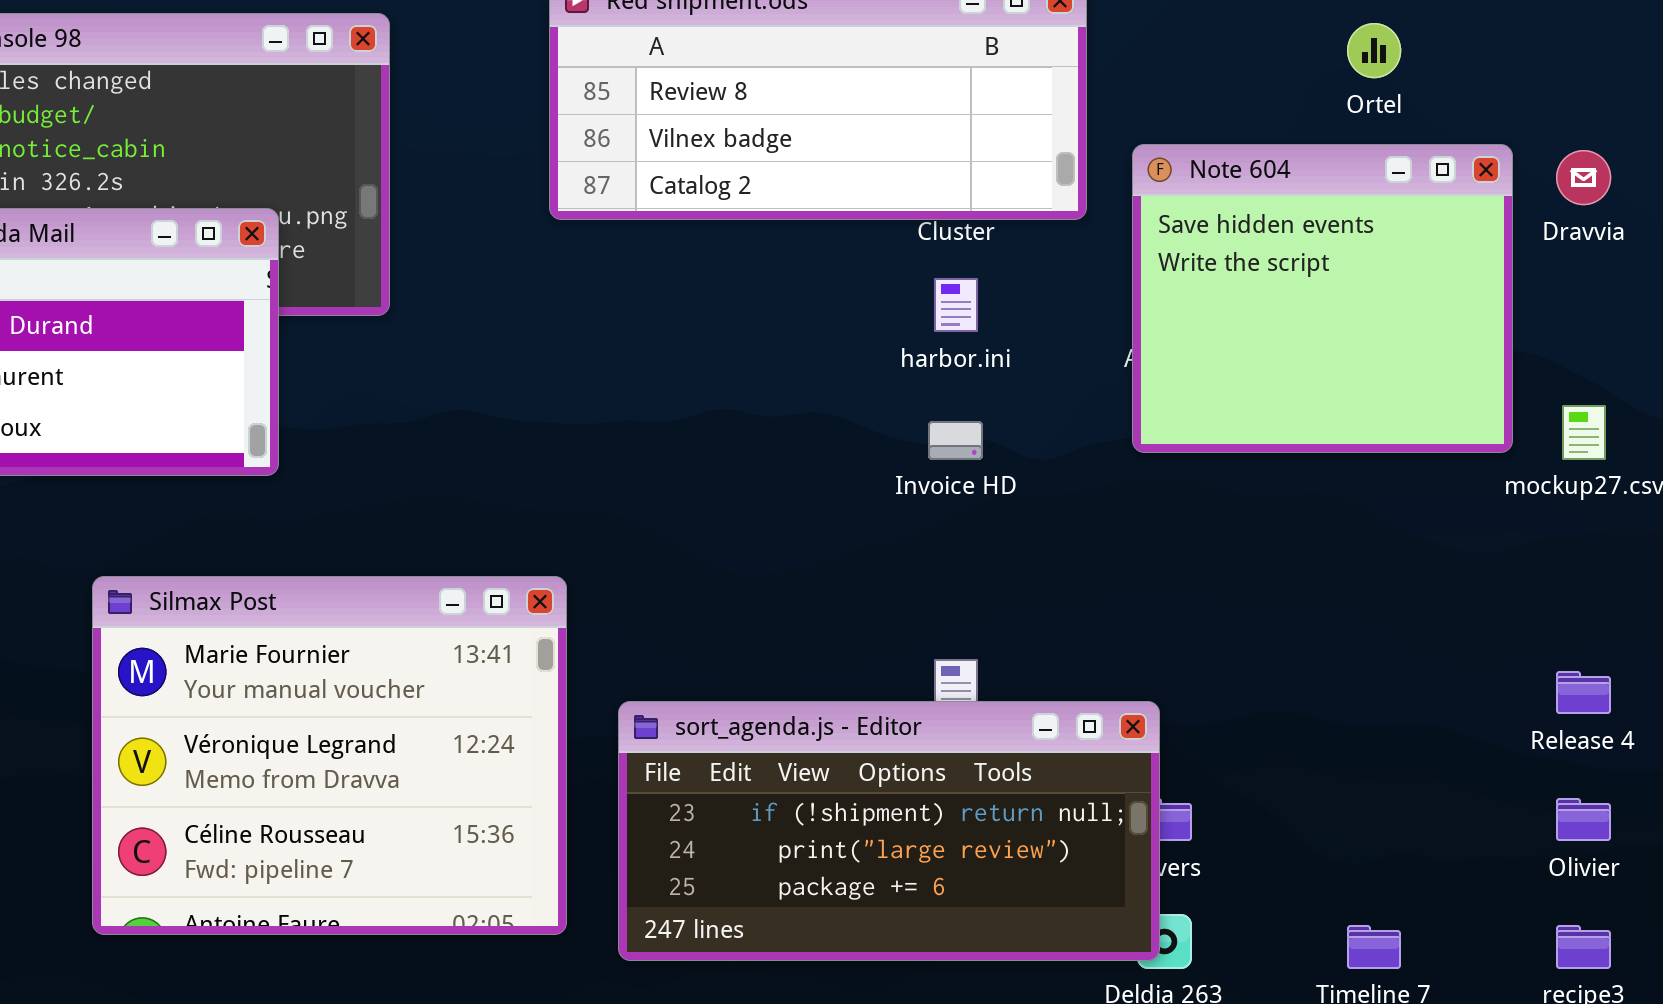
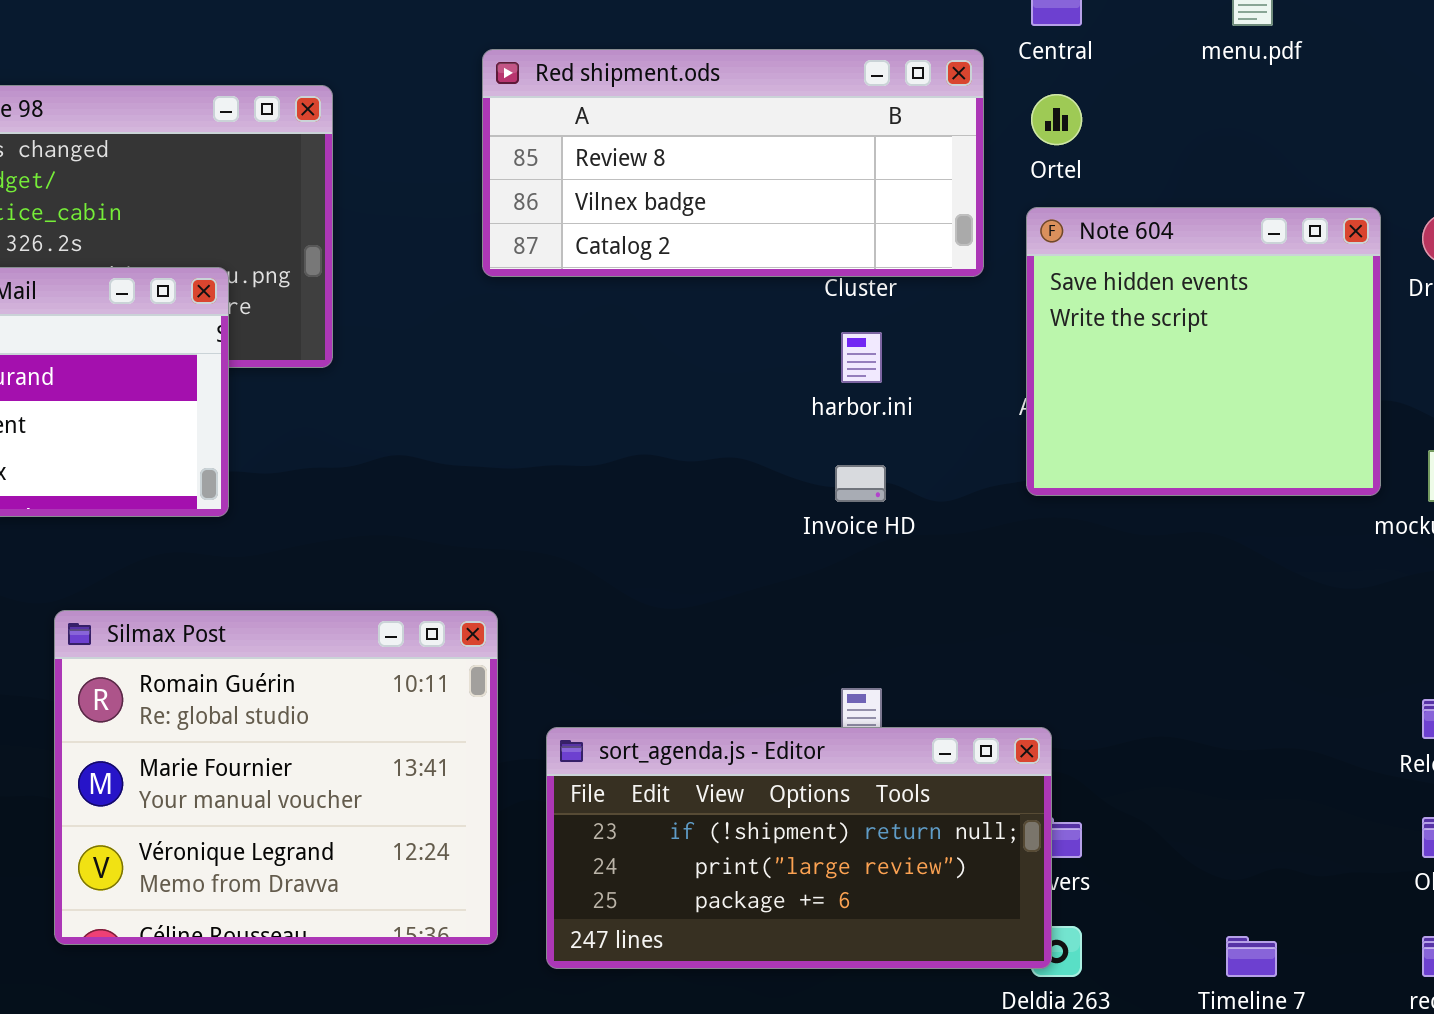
Ortel: [1347,23,1401,78] -> [1031,94,1082,145], moved
Silmax Post: [92,576,567,935] -> [54,610,498,945], scrolled up 1 row

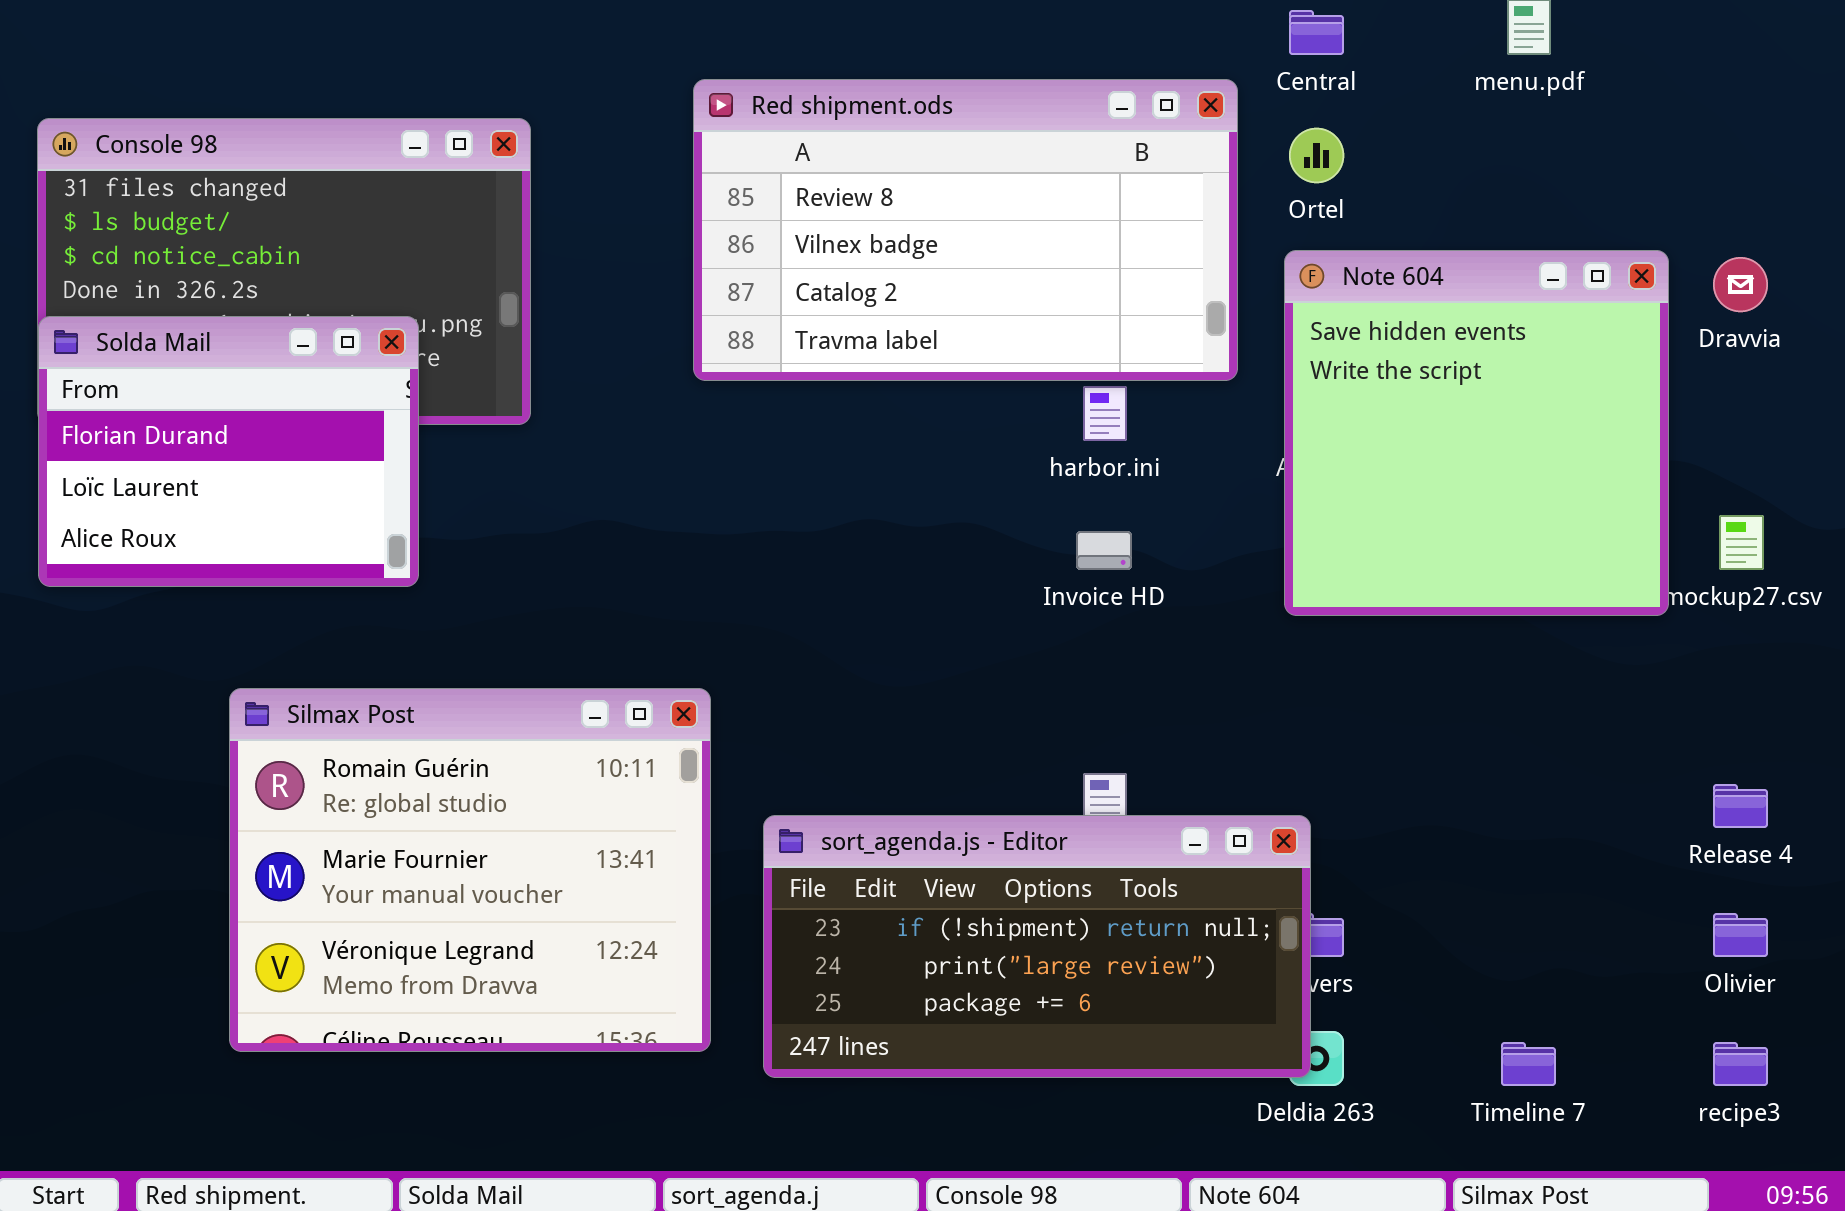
Red shipment.ods: [482,49,984,277] -> [693,79,1238,381], resized
Note 604: [1026,207,1381,496] -> [1284,250,1669,616], resized

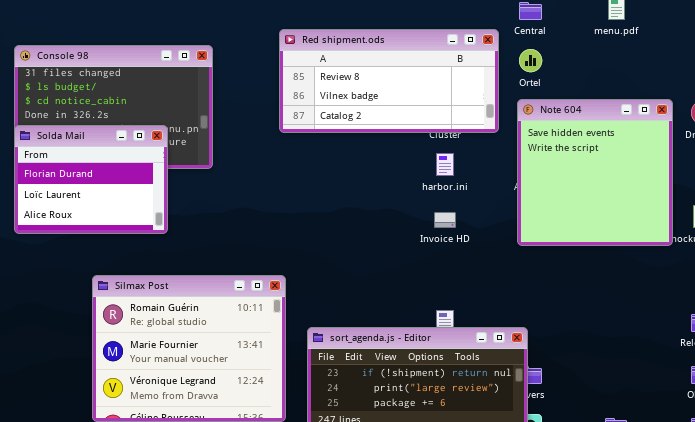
Red shipment.ods: [693,79,1238,381] -> [279,29,499,133], resized

